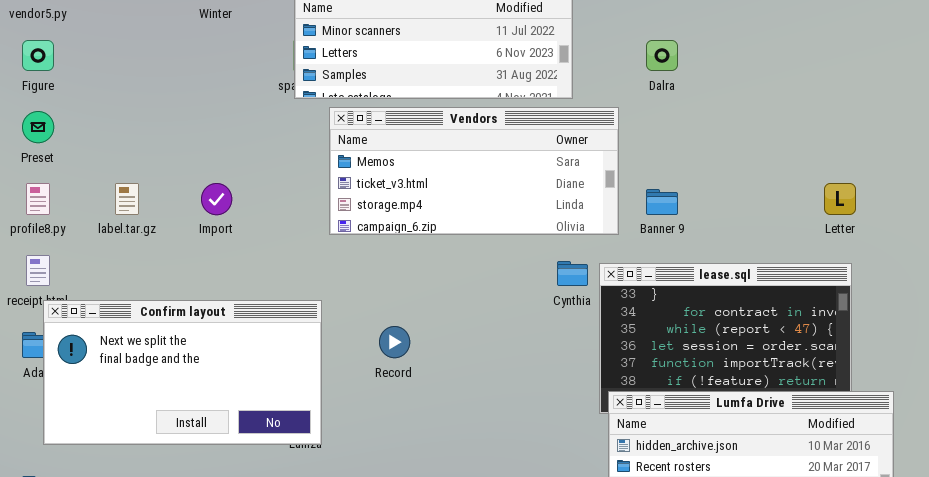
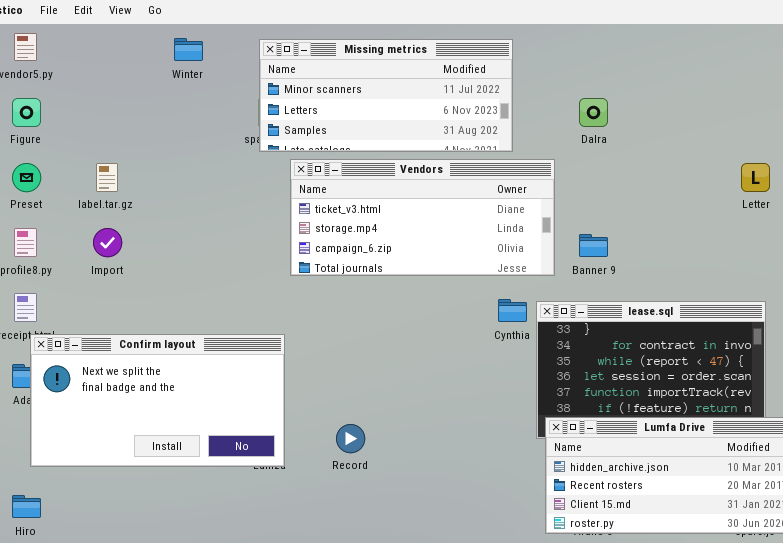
Vendors: [329,107,619,235] -> [290,159,555,276], scrolled down 1 row
label.tar.gz: [115,183,139,215] -> [96,163,118,192], moved
Import: [201,183,232,215] -> [93,228,122,257], moved
Letter: [824,183,856,215] -> [741,163,770,192], moved
Record: [379,326,410,358] -> [336,424,365,453], moved

